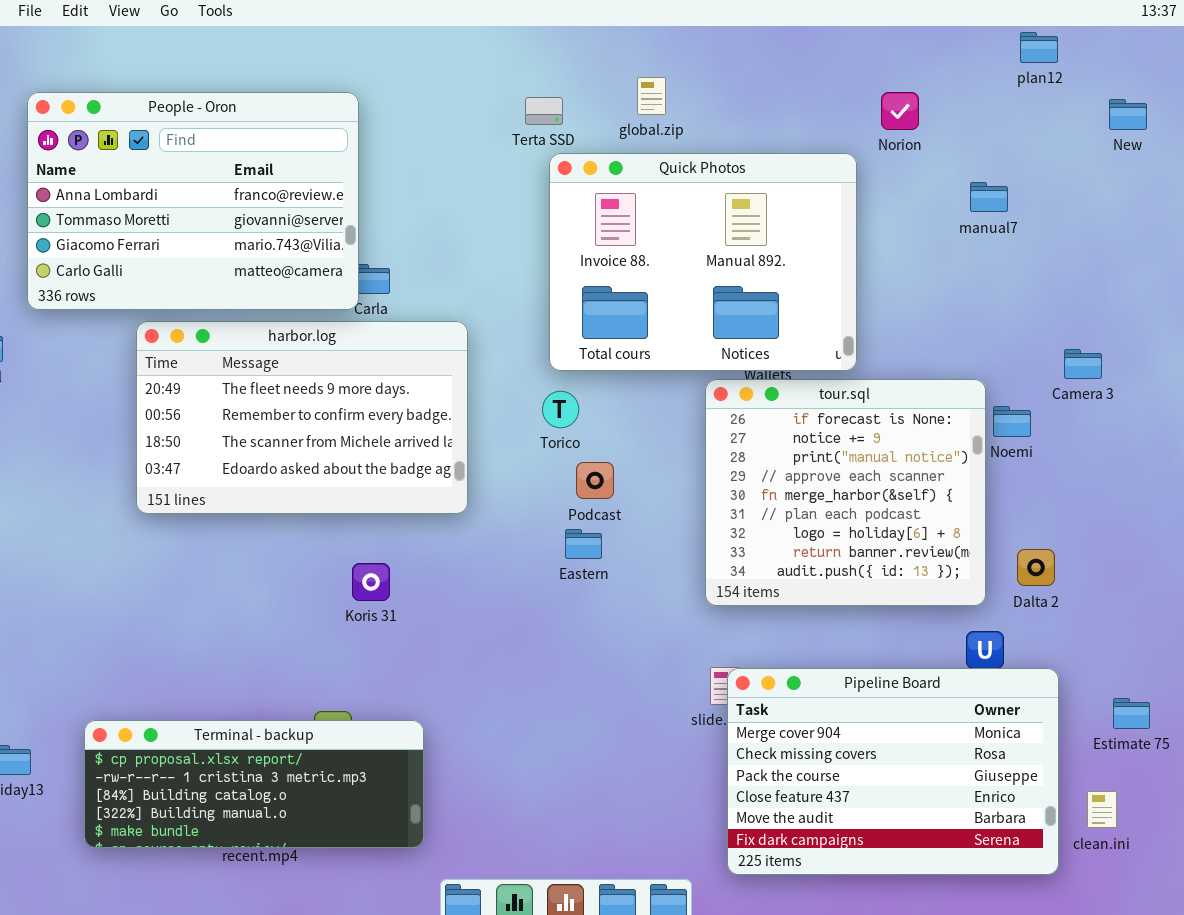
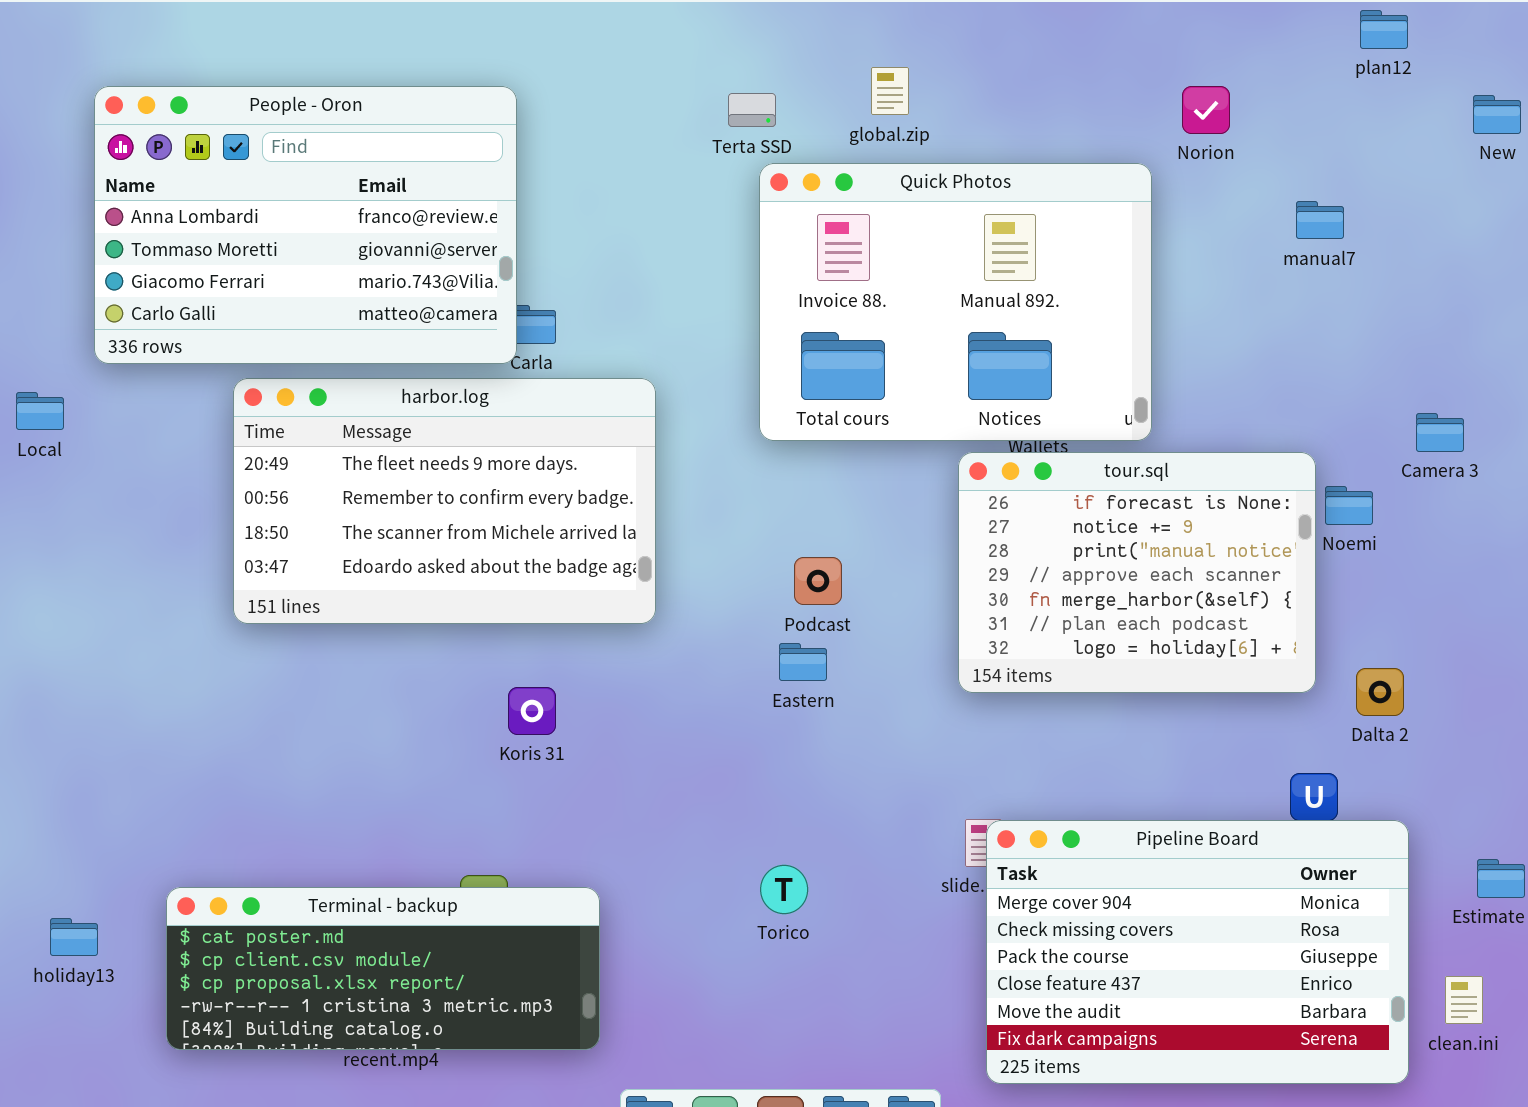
tour.sql: [705,379,986,606] -> [958,452,1316,693], resized
Torico: [542,391,579,428] -> [760,865,808,914], moved
Terminal - backup: [84,720,424,848] -> [166,887,600,1050], scrolled up 2 rows

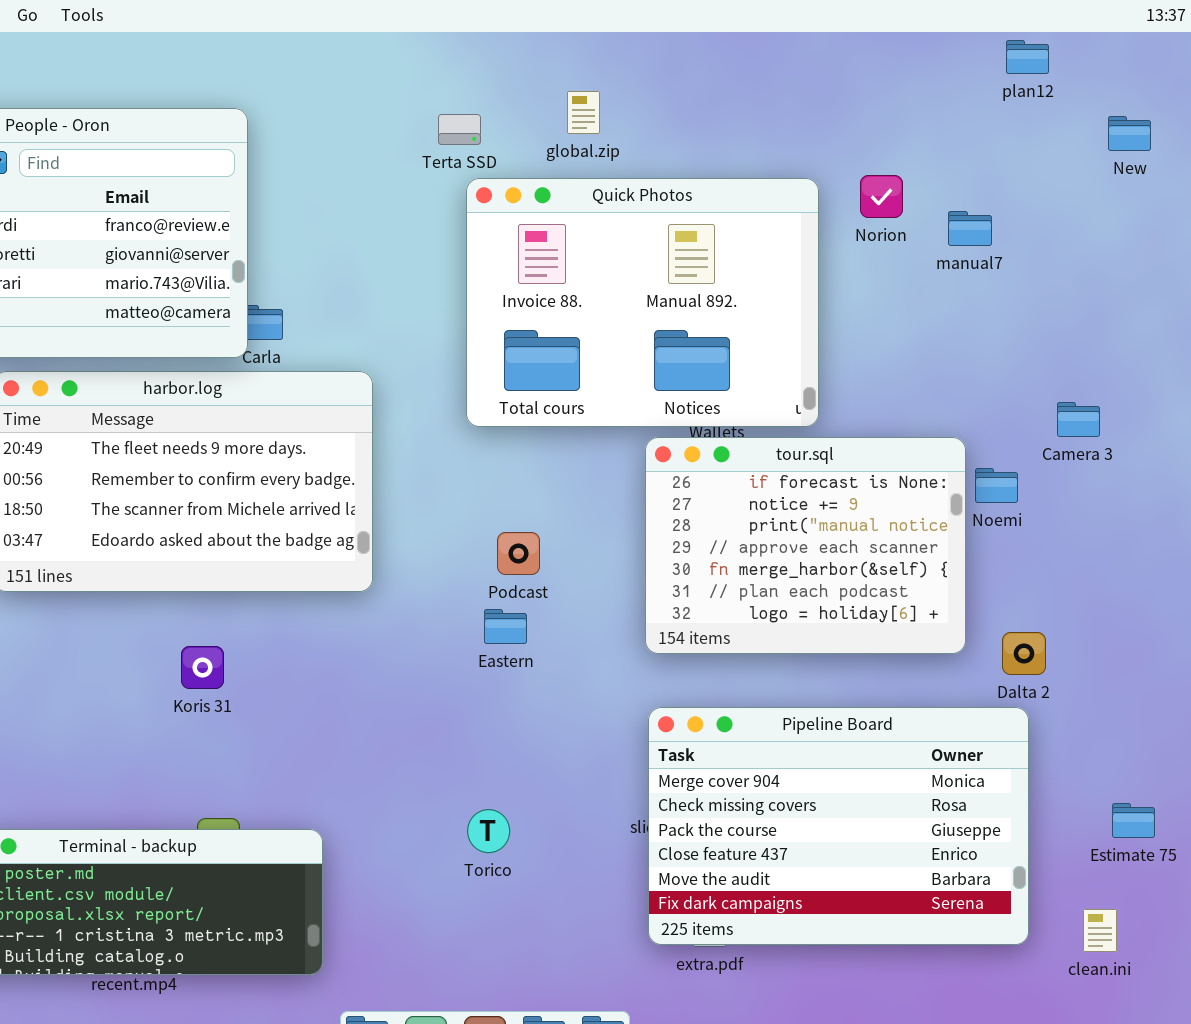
Norion: [1182,86,1230,134] -> [860,175,903,218], moved
Koris 31: [508,687,556,735] -> [181,646,224,689], moved
Pipeline Board: [986,820,1409,1084] -> [648,707,1029,945], moved

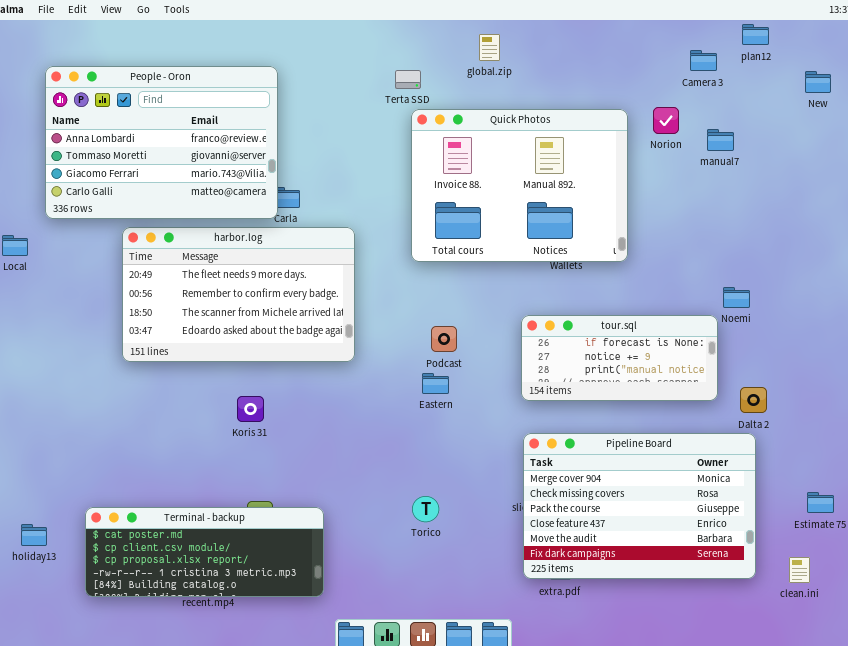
global.zip: [567,91,600,134] -> [479,34,500,61], moved
Camera 3: [1057,402,1100,437] -> [690,50,717,71], moved
tour.sql: [645,437,966,654] -> [521,315,718,401], resized

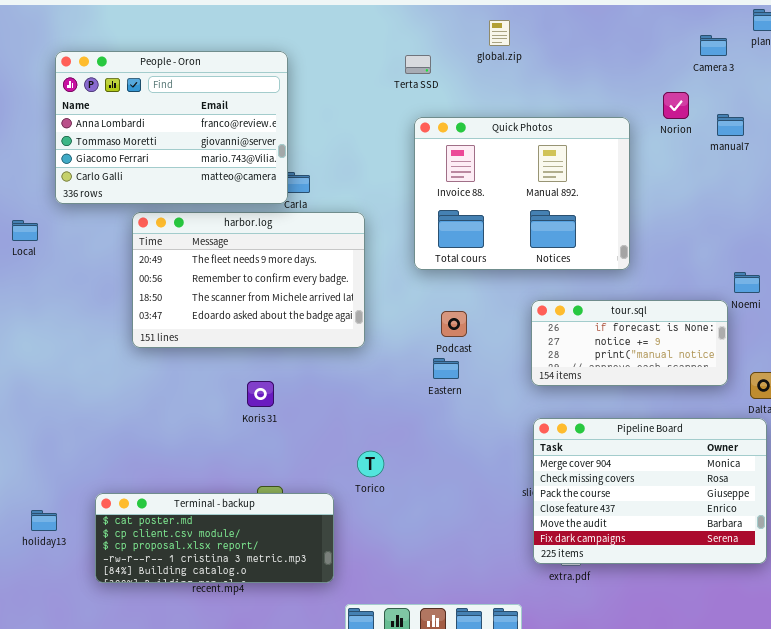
Quick Photos: [411,109,628,262] -> [414,117,630,270], moved
Torico: [412,496,439,522] -> [357,451,384,477], moved

